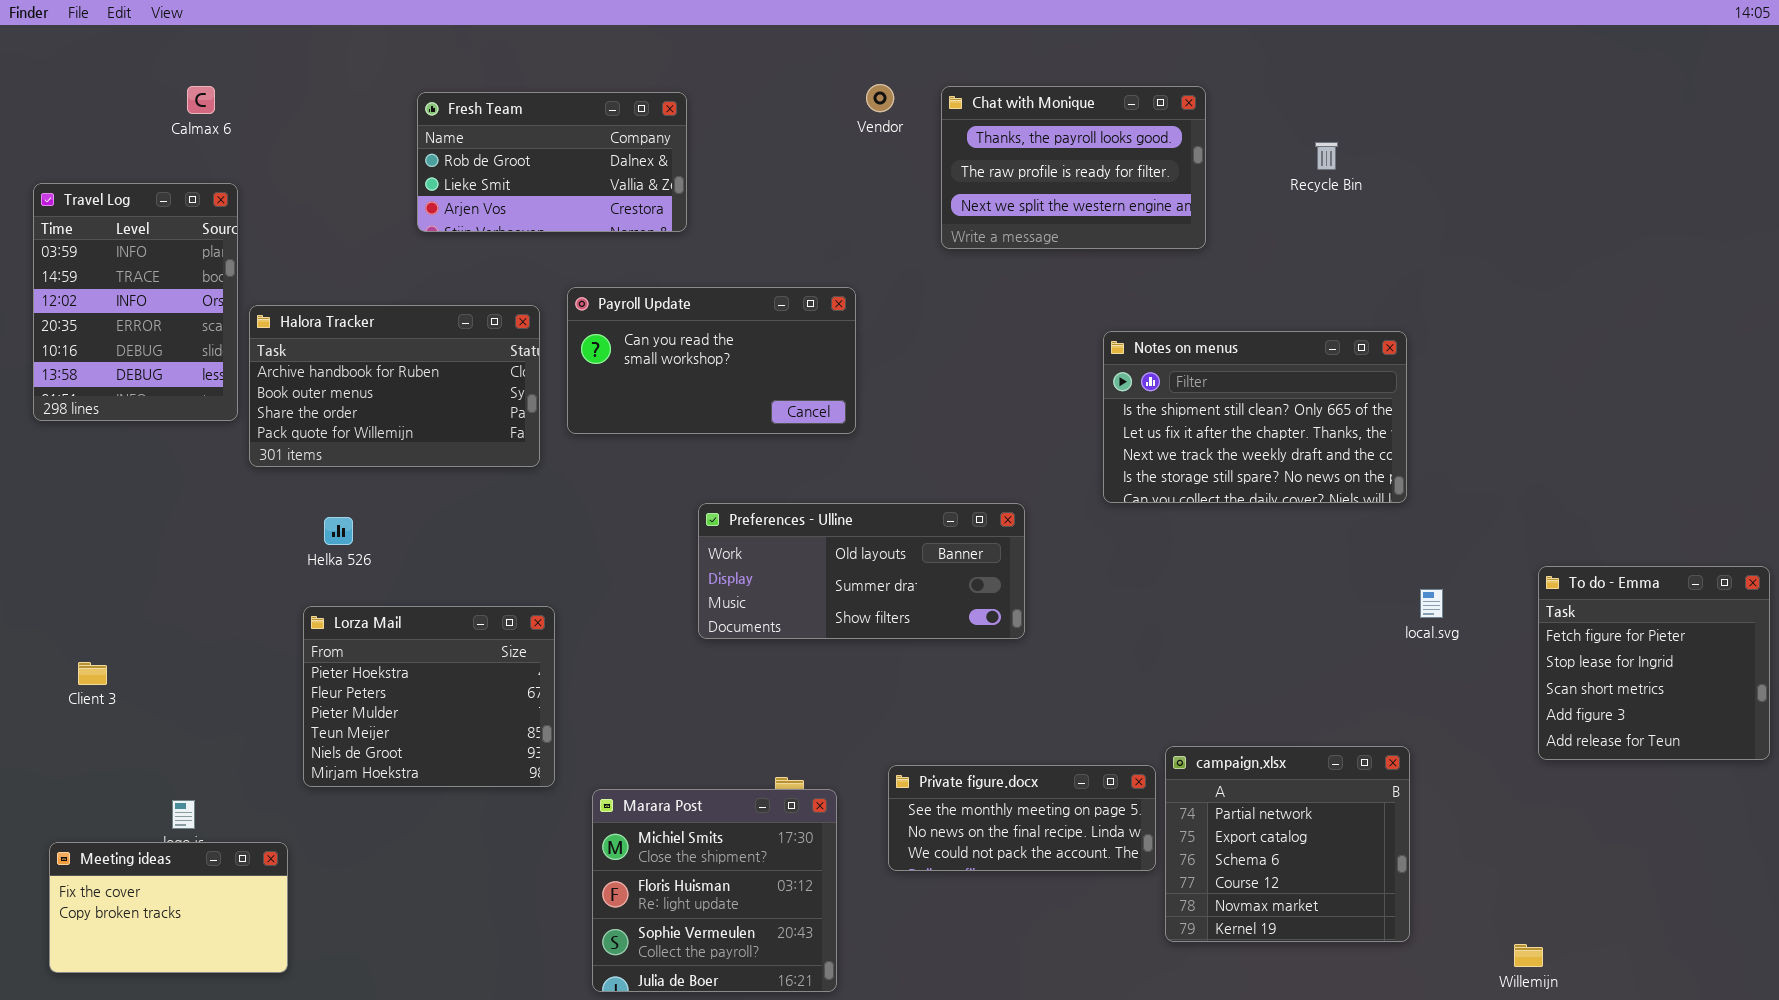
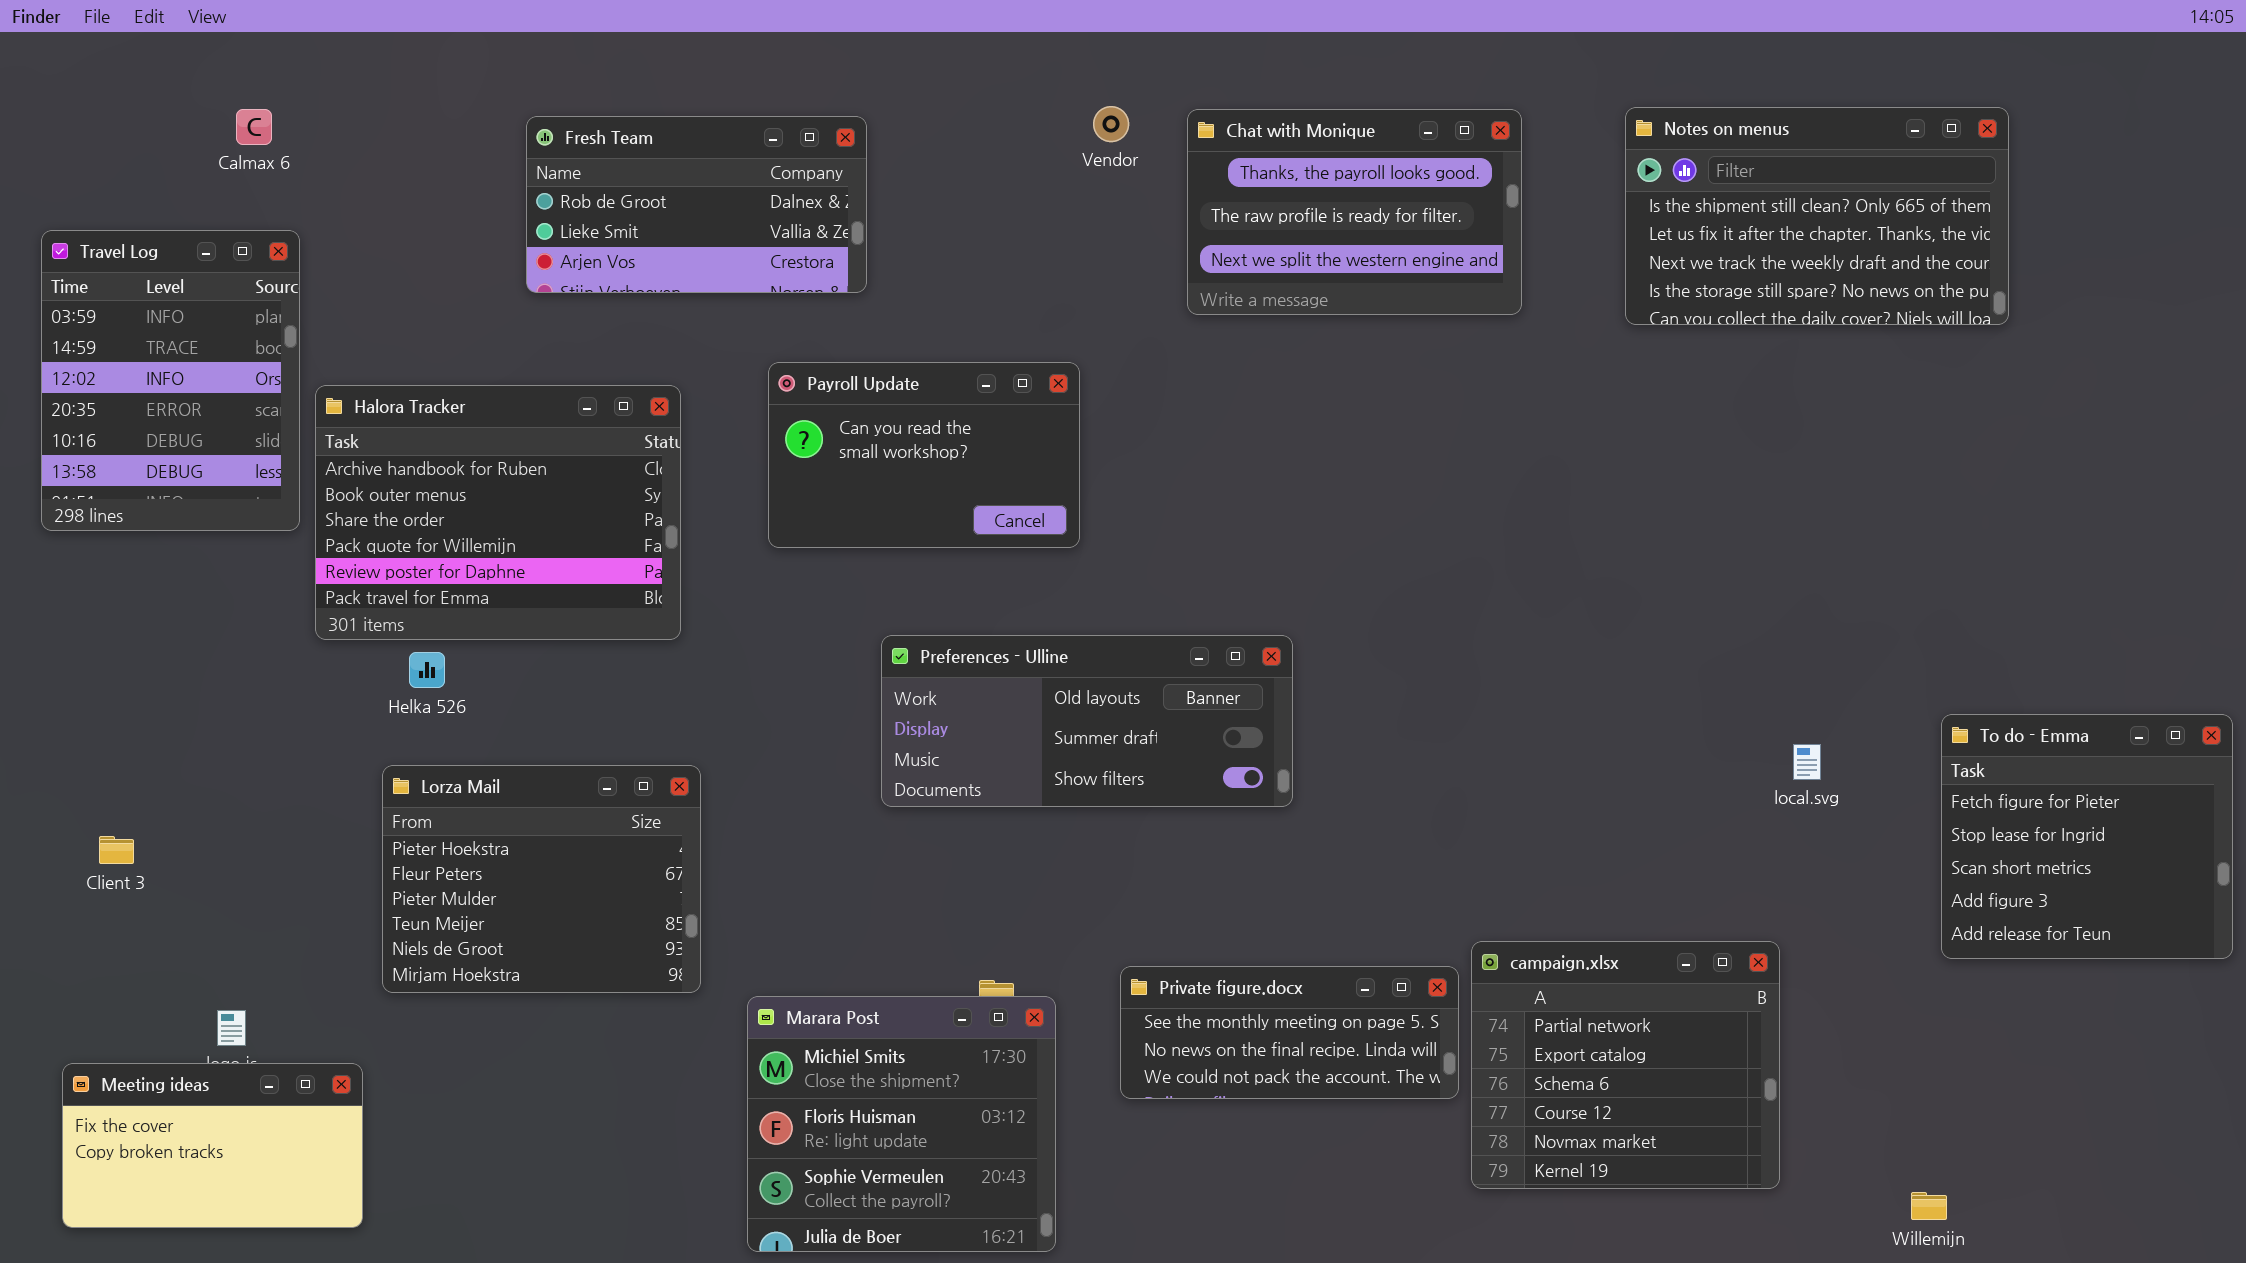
Payroll Update: [567,287,856,434] -> [768,362,1080,548], resized
Halora Tracker: [249,305,540,467] -> [315,385,681,640], resized
Notes on menus: [1103,331,1407,503] -> [1625,107,2009,325], moved

